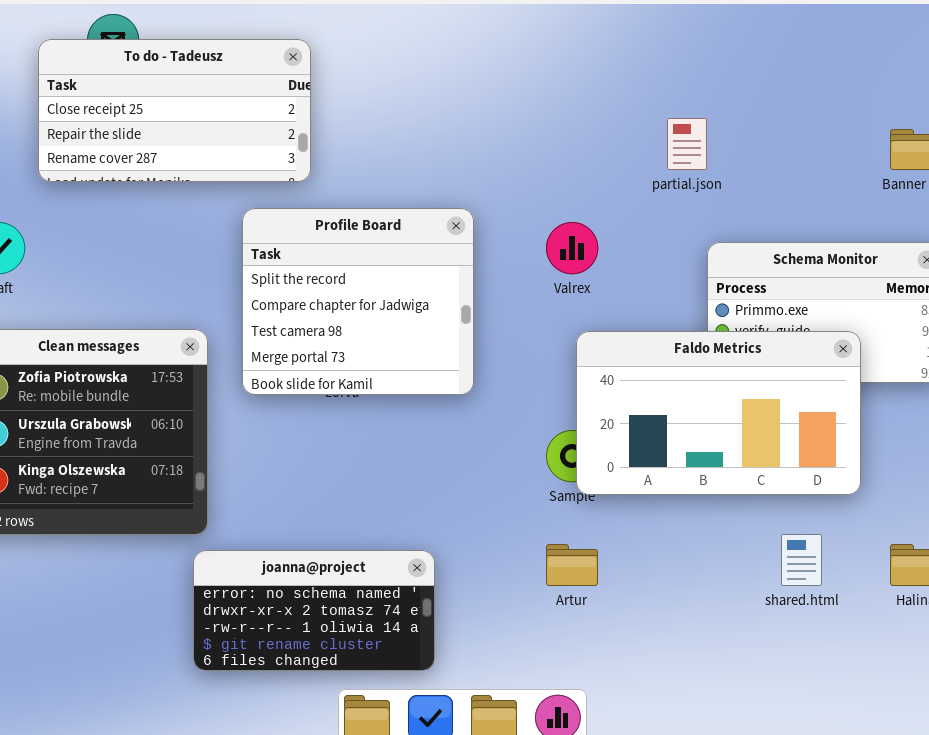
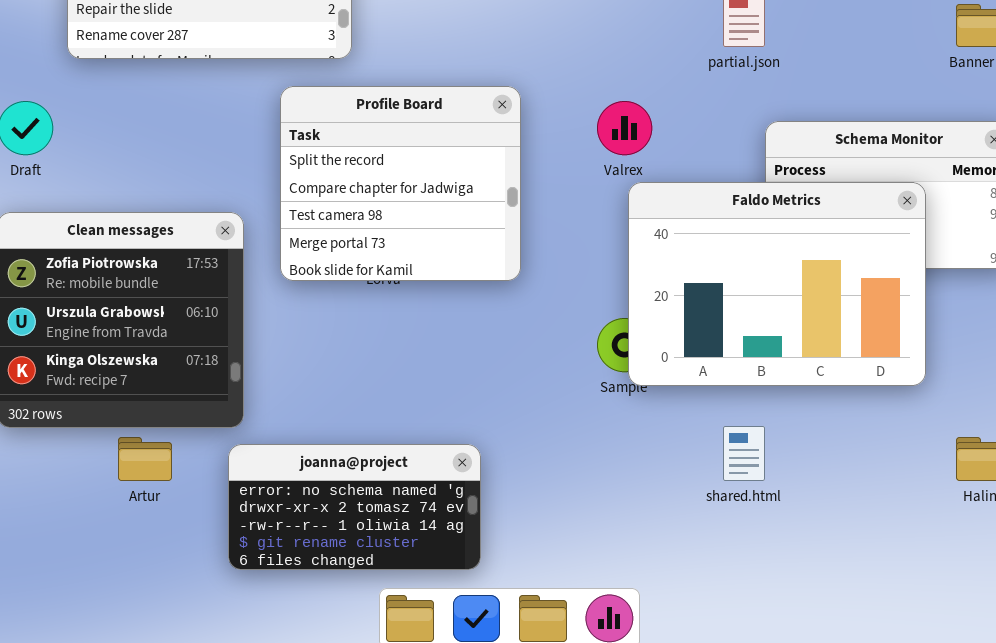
Faldo Metrics: [576,331,861,495] -> [628,182,926,386], resized
shared.html: [781,534,822,586] -> [723,426,765,481], moved
Artur: [546,544,598,586] -> [118,437,172,481], moved

